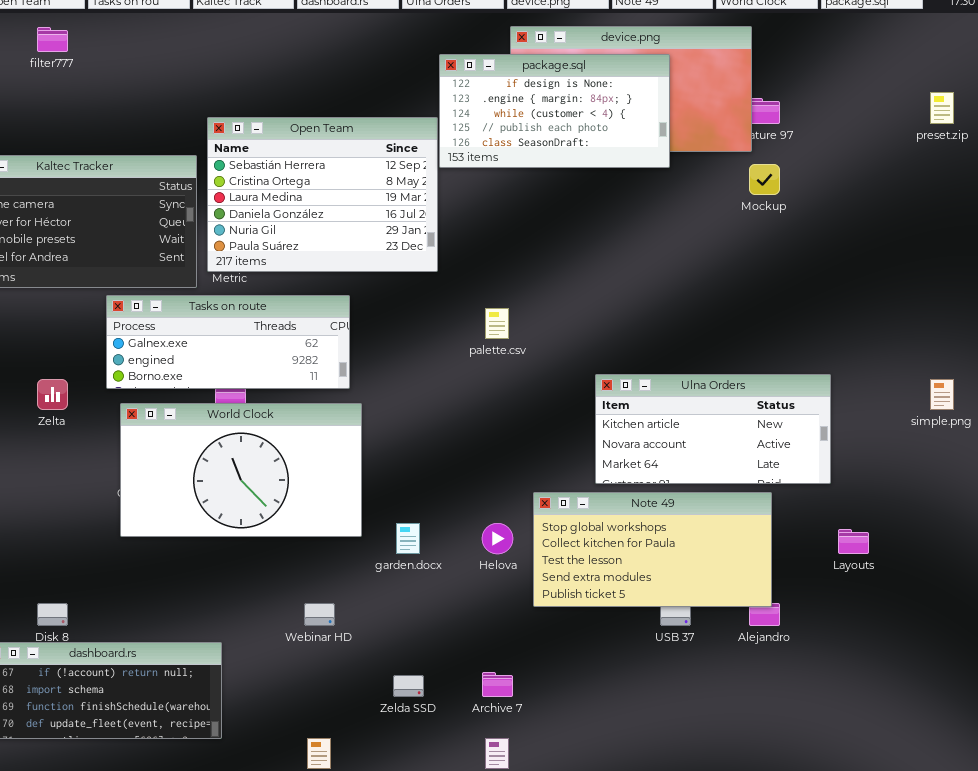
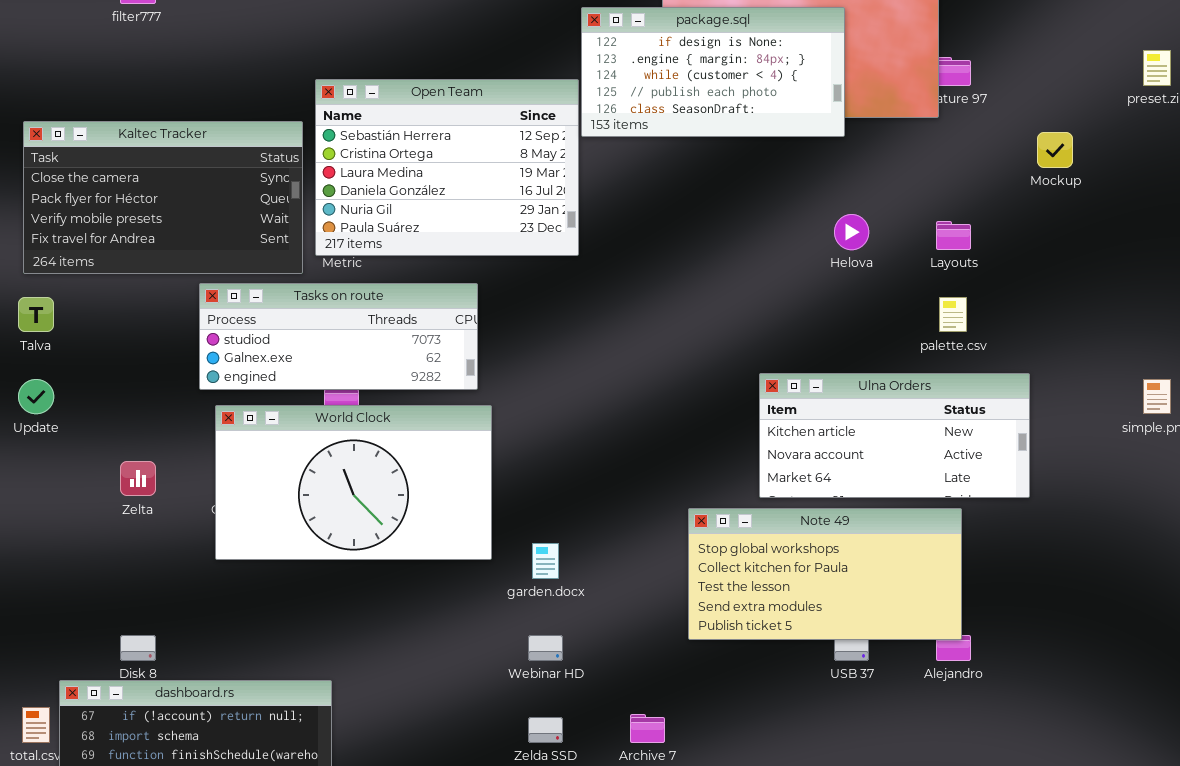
Mockup: [749,164,780,195] -> [1037,132,1073,168], moved
Tasks on route: [106,295,350,389] -> [199,283,478,390], scrolled up 1 row
palette.csv: [485,308,509,339] -> [939,297,967,332], moved
Zelta: [37,379,68,410] -> [120,461,156,496], moved
Helova: [482,523,513,554] -> [834,214,869,250], moved
Layouts: [838,529,869,554] -> [936,221,971,250], moved
Webinar HD: [304,603,335,626] -> [528,635,563,661], moved

